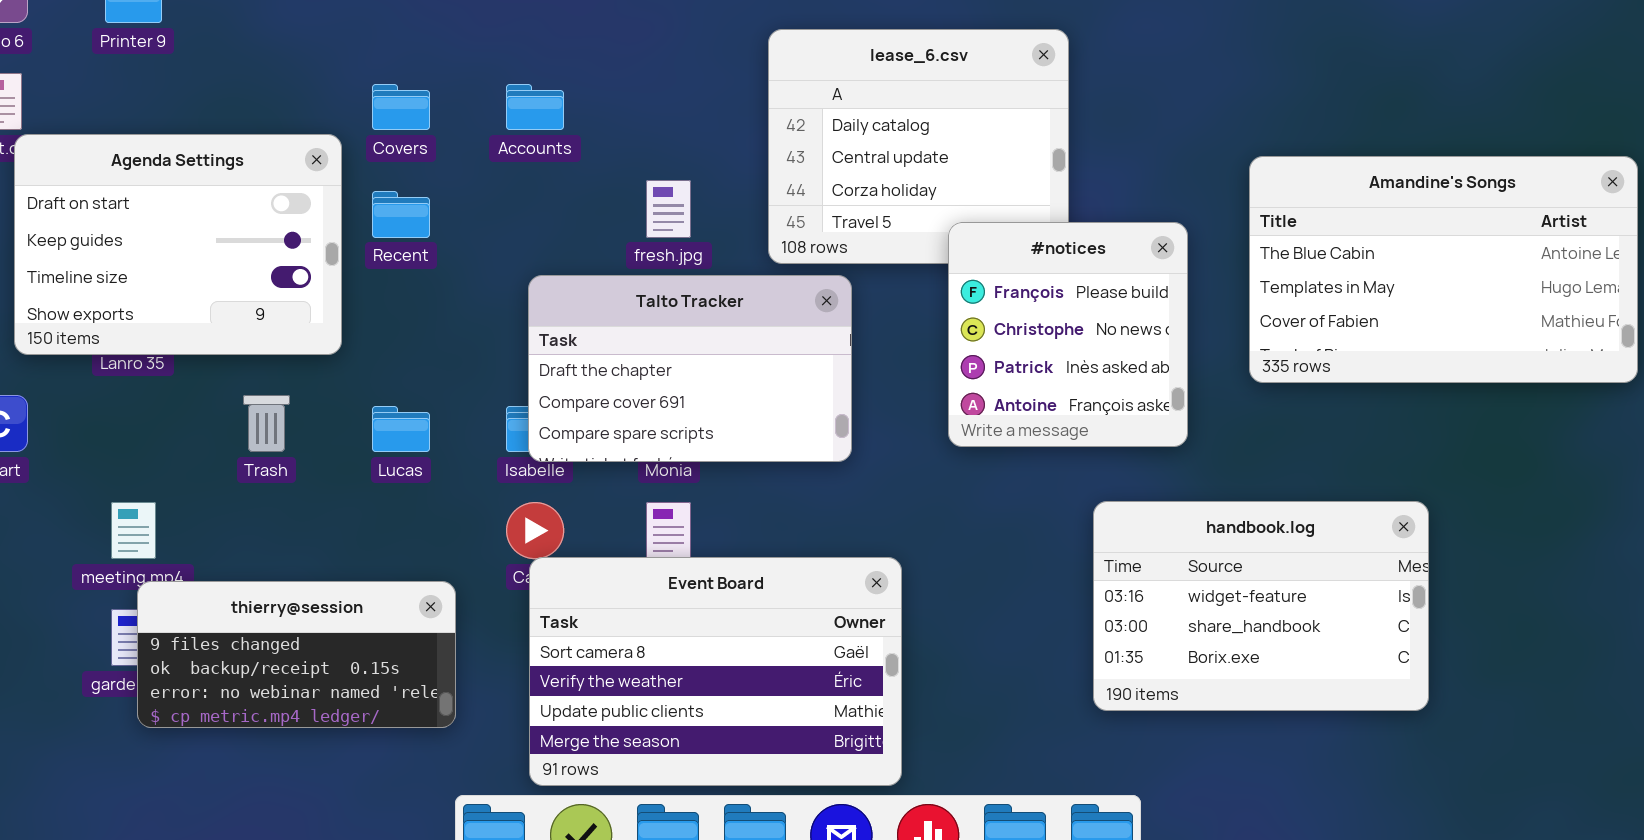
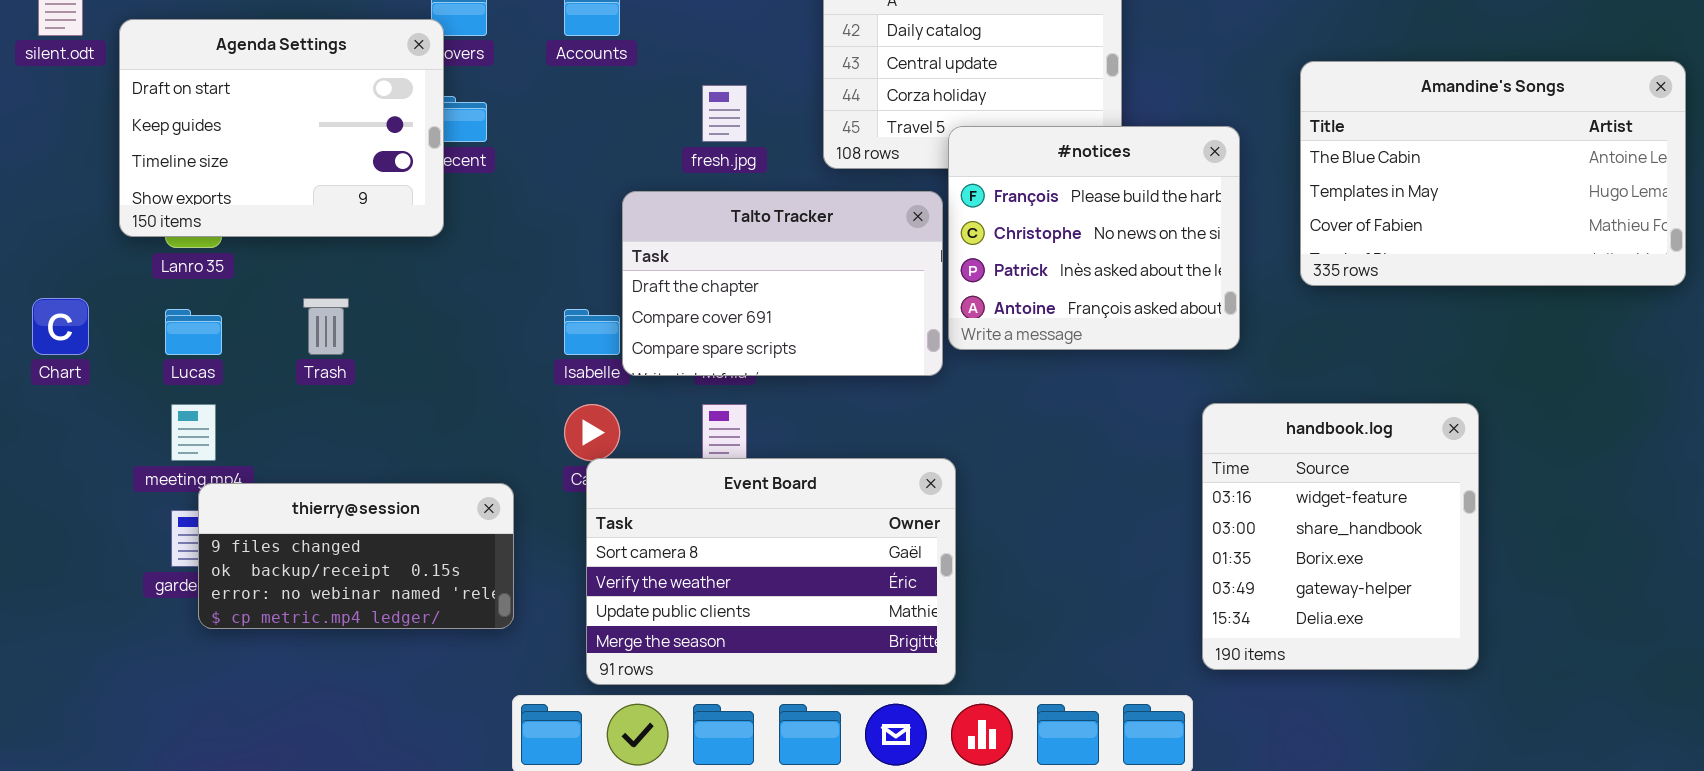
Agenda Settings: [14,134,342,355] -> [119,19,444,237], moved
#notices: [948,222,1188,447] -> [948,126,1240,350], resized
Talto Tracker: [528,275,852,462] -> [622,191,943,376], moved
Lucas: [372,406,430,452] -> [165,309,222,355], moved
handbook.log: [1093,501,1429,711] -> [1202,403,1479,670], resized

